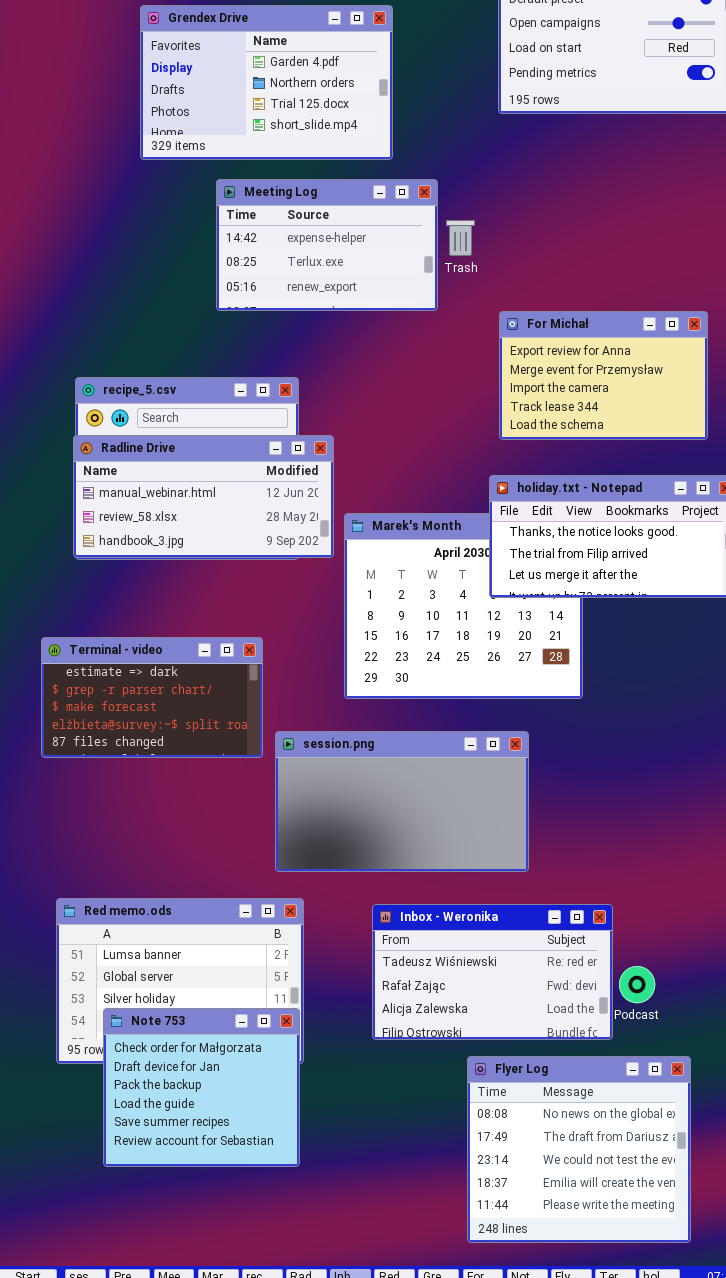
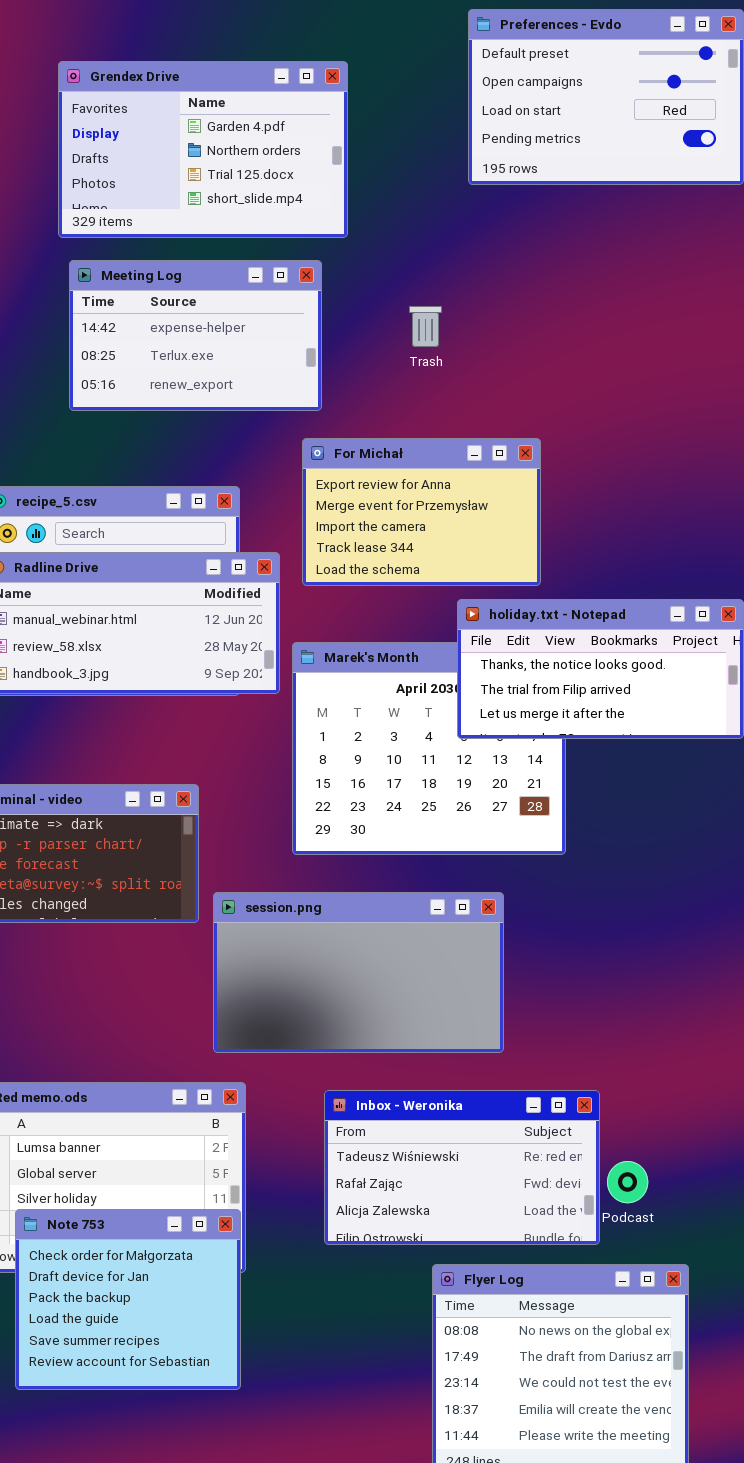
Meeting Log: [216,179,438,311] -> [69,260,322,411], moved
For Michał: [499,311,708,440] -> [302,438,541,586], moved

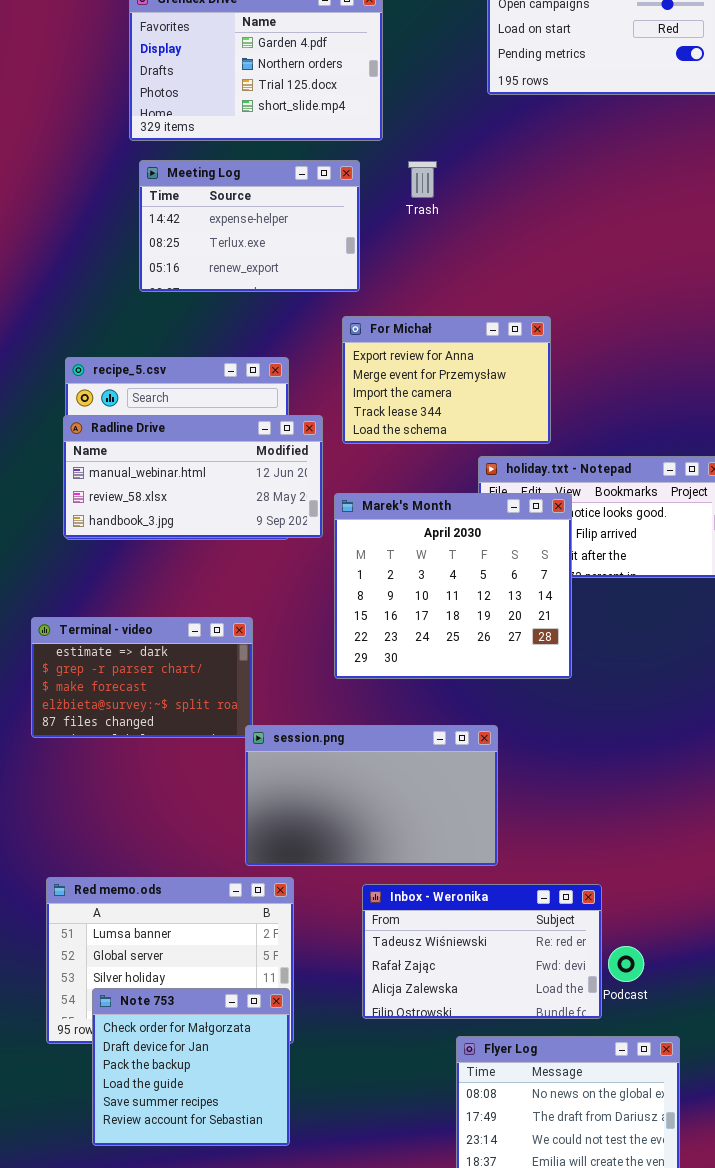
Trash: [409,306,442,347] -> [408,161,437,198], moved
Marek's Month: [292,642,566,855] -> [334,493,572,679], raised
session.png: [213,892,504,1053] -> [245,725,498,866], moved

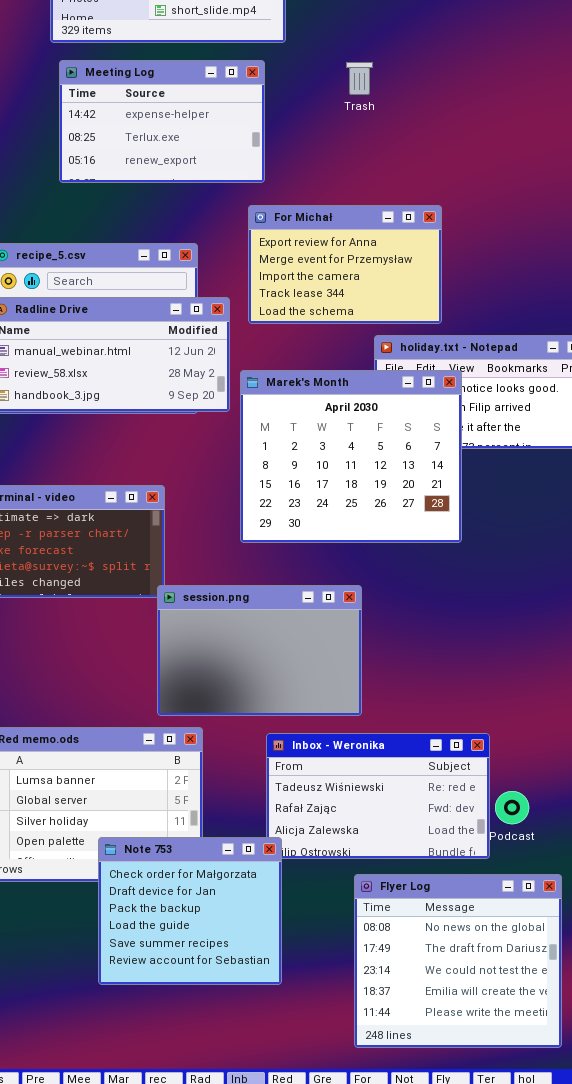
Trash: [408,161,437,198] -> [346,62,373,95], moved
session.png: [245,725,498,866] -> [157,585,362,716], resized
Note 753: [92,988,290,1146] -> [98,837,282,985], moved

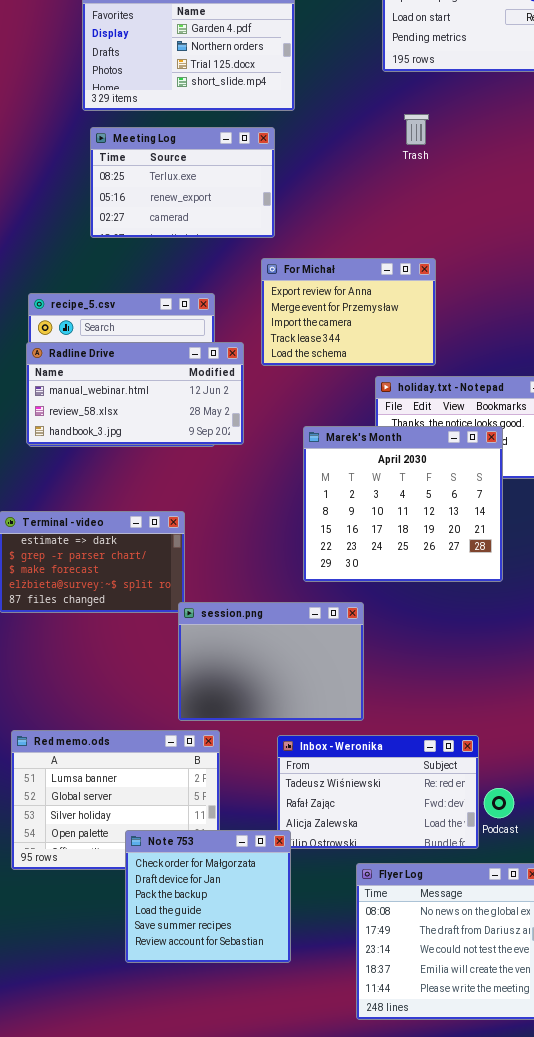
Meeting Log: [59,60,265,183] -> [90,127,275,238], scrolled down 1 row
Trash: [346,62,373,95] -> [404,114,429,145], moved
Marek's Month: [240,370,462,543] -> [303,426,503,582], moved

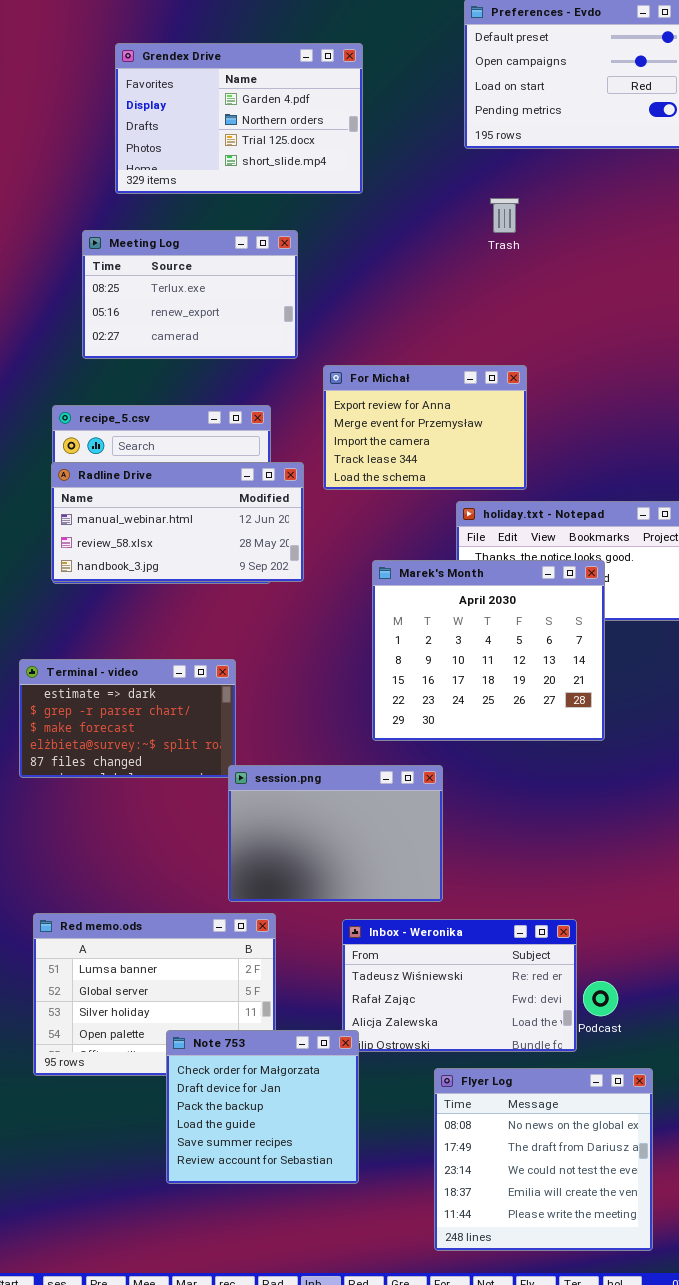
Meeting Log: [90,127,275,238] -> [82,230,298,359], moved

